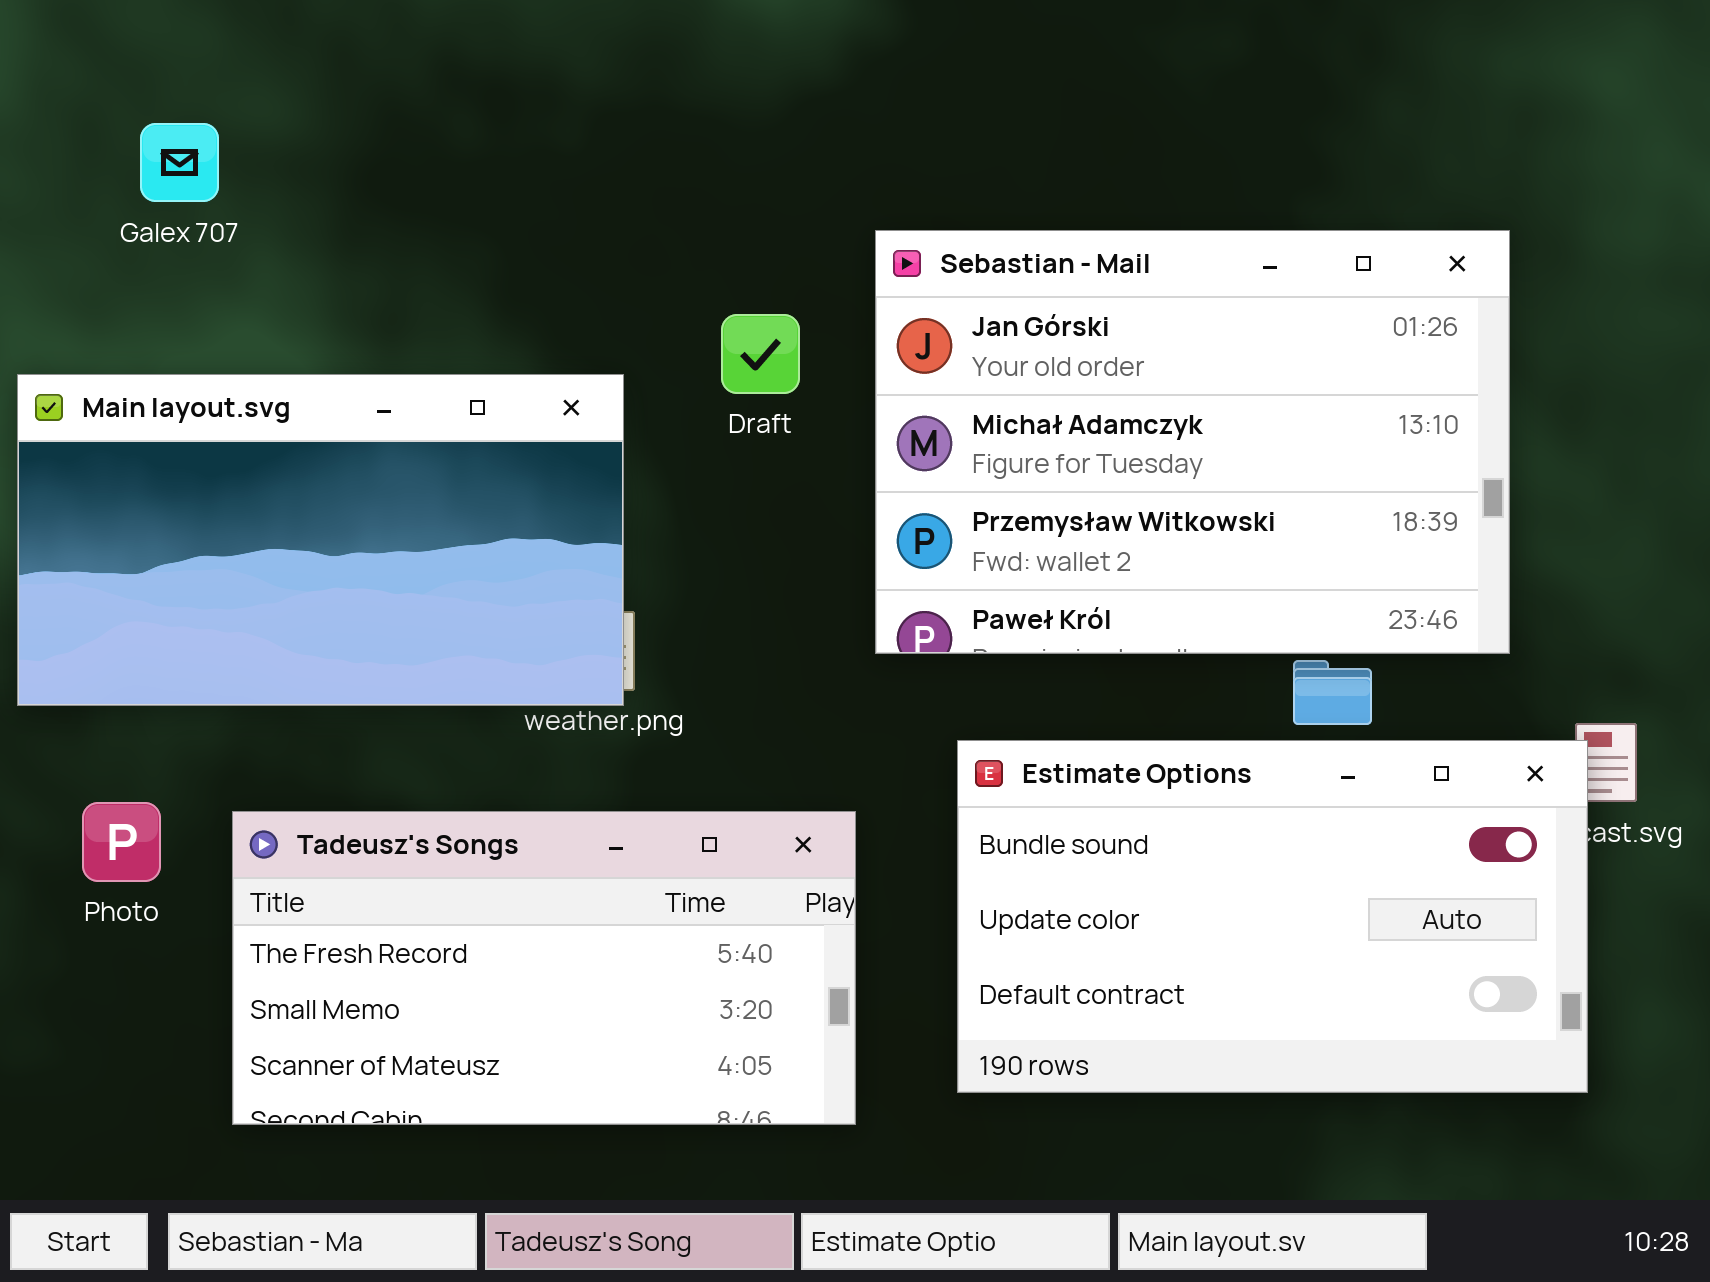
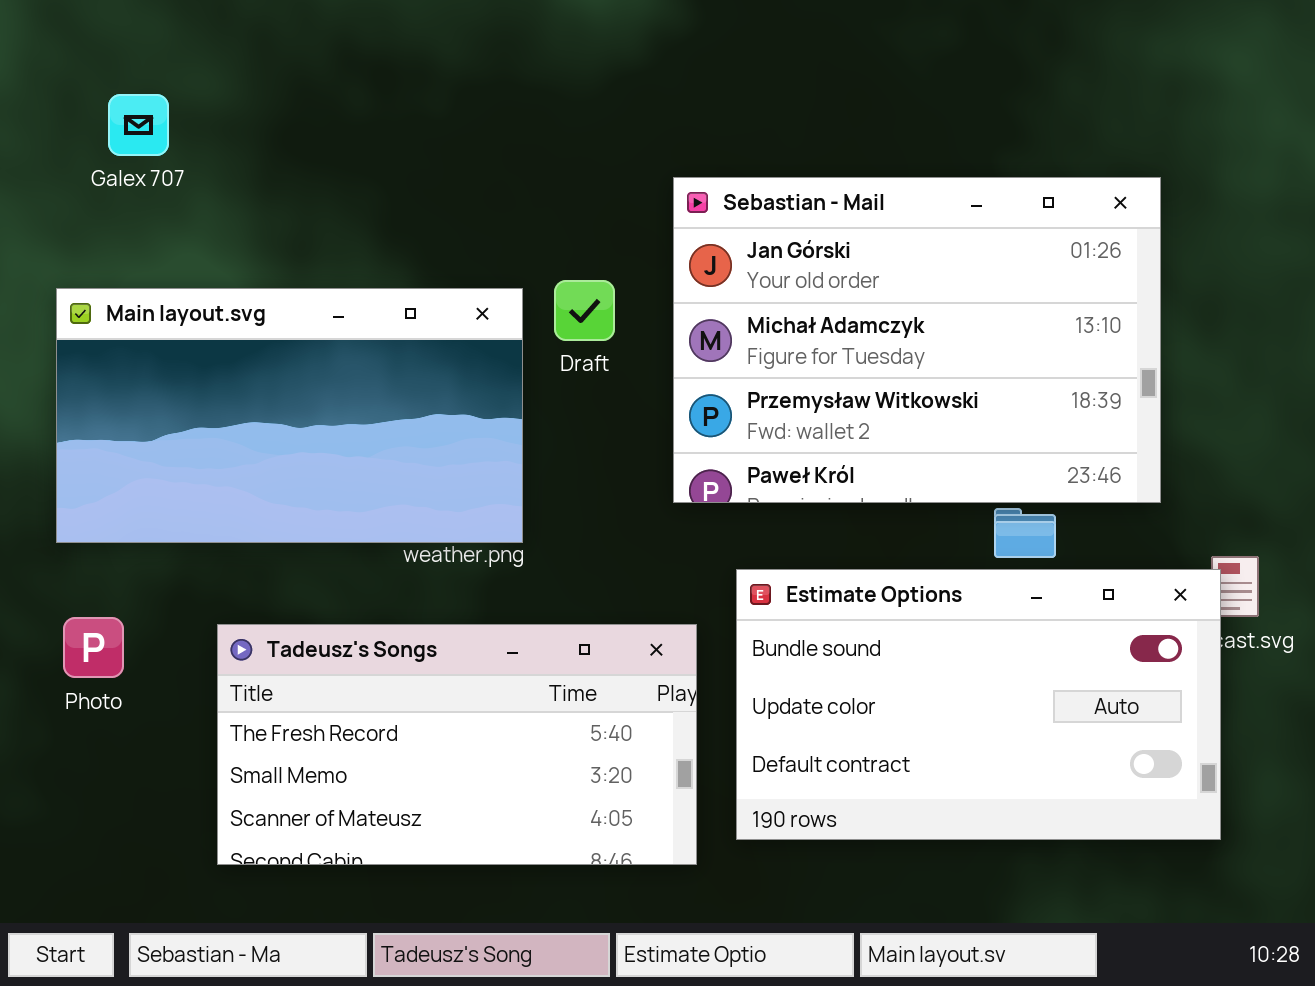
Draft: [721,314,800,394] -> [554,280,615,341], moved
Main layout.svg: [17,374,624,706] -> [56,288,523,543], moved
Tadeusz's Songs: [232,811,856,1125] -> [217,624,697,865], moved

